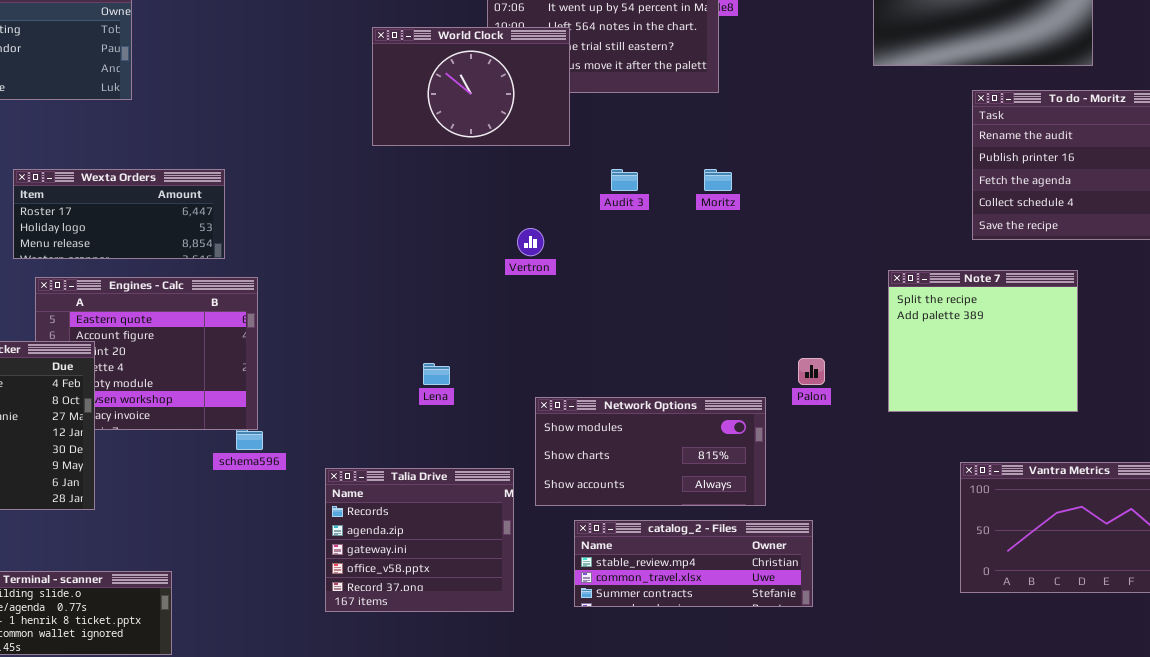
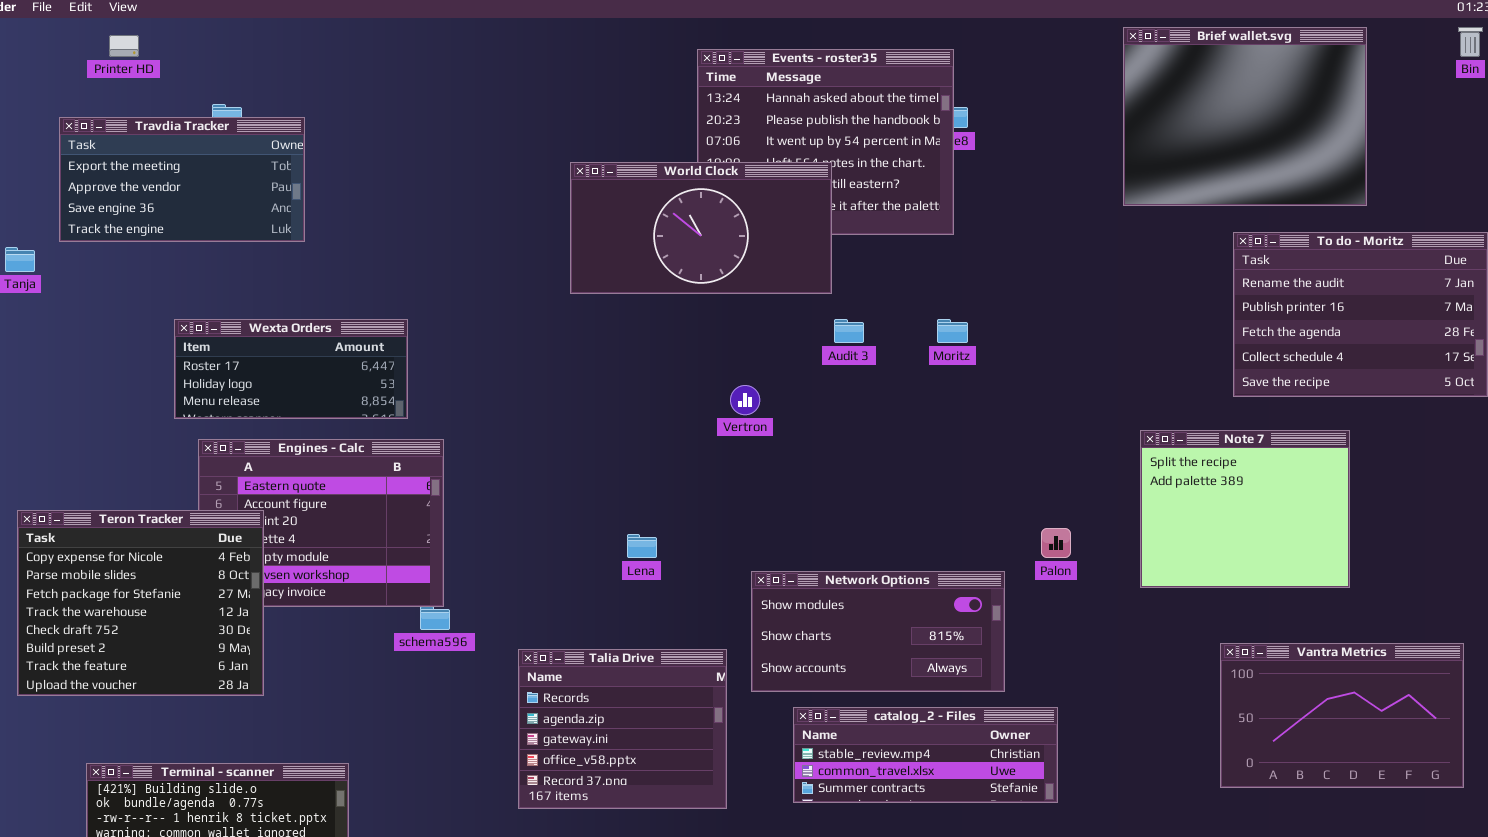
World Clock: [372,27,570,146] -> [570,162,832,294], resized

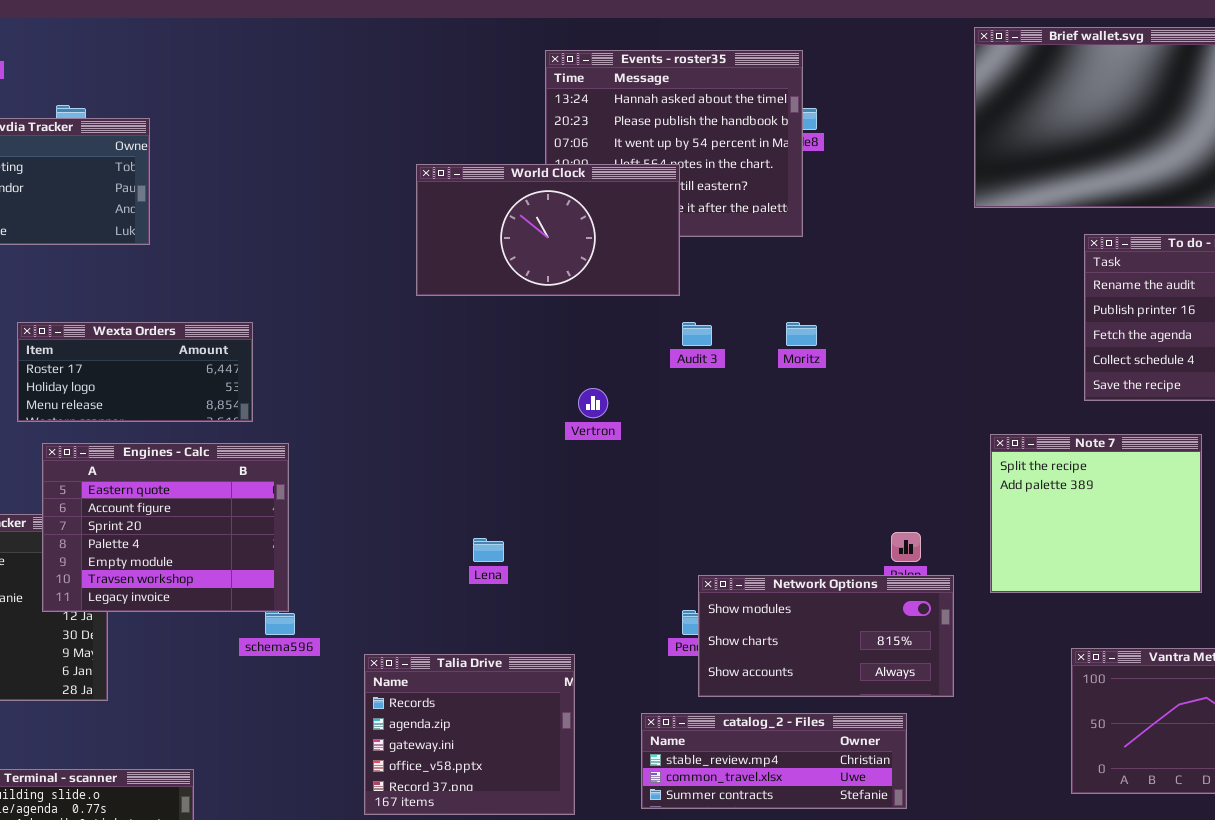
Engines - Calc: [198,439,444,607] -> [42,443,289,612], raised
Network Options: [751,571,1005,692] -> [698,575,954,697], moved

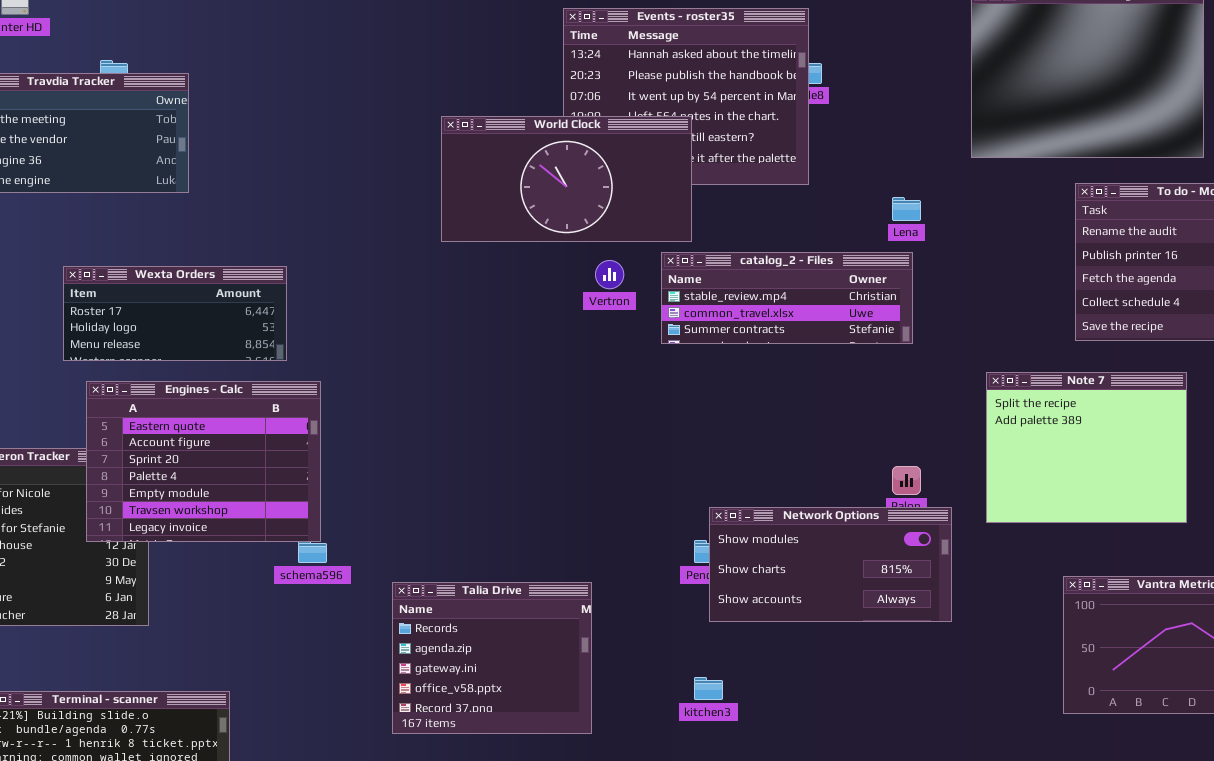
Vertron: [578,388,608,418] -> [595,260,624,289], moved
Lena: [473,538,504,562] -> [892,197,921,221], moved
catalog_2 - Files: [641,713,907,809] -> [661,252,913,344], moved

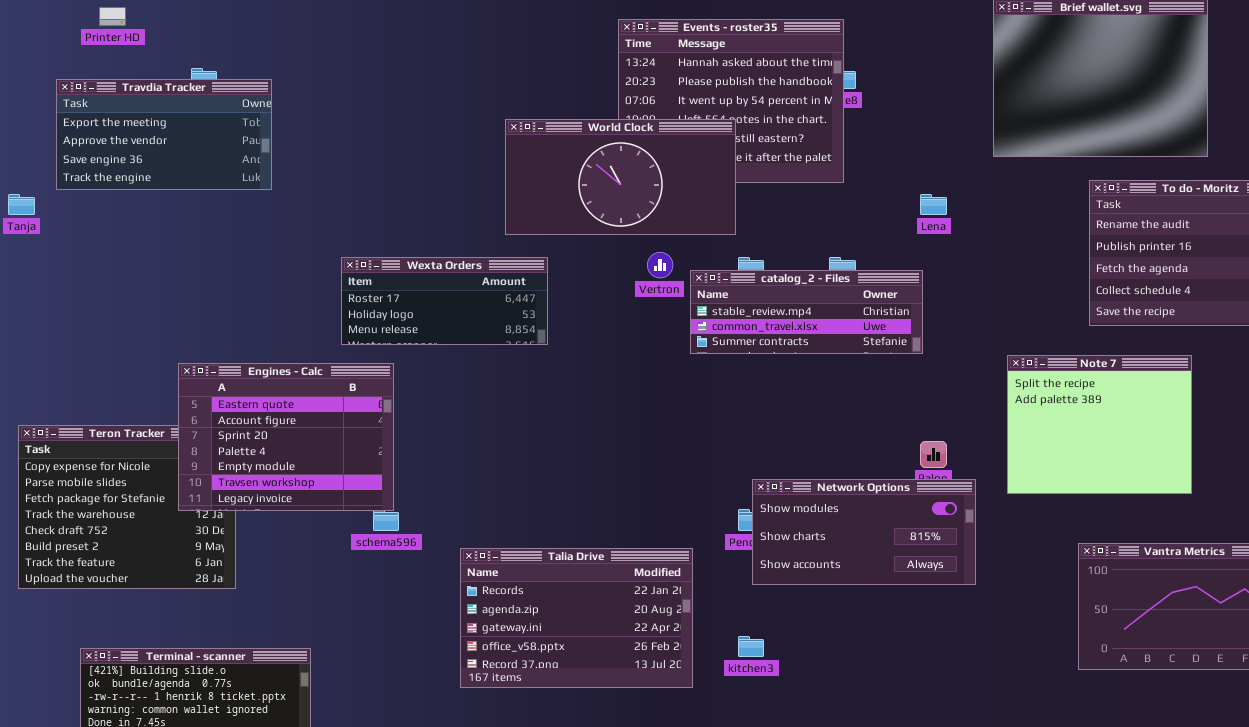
catalog_2 - Files: [661,252,913,344] -> [690,270,923,354], moved
Wexta Orders: [63,266,287,361] -> [341,257,548,345], moved
Talia Drive: [392,582,592,734] -> [460,548,693,688], resized

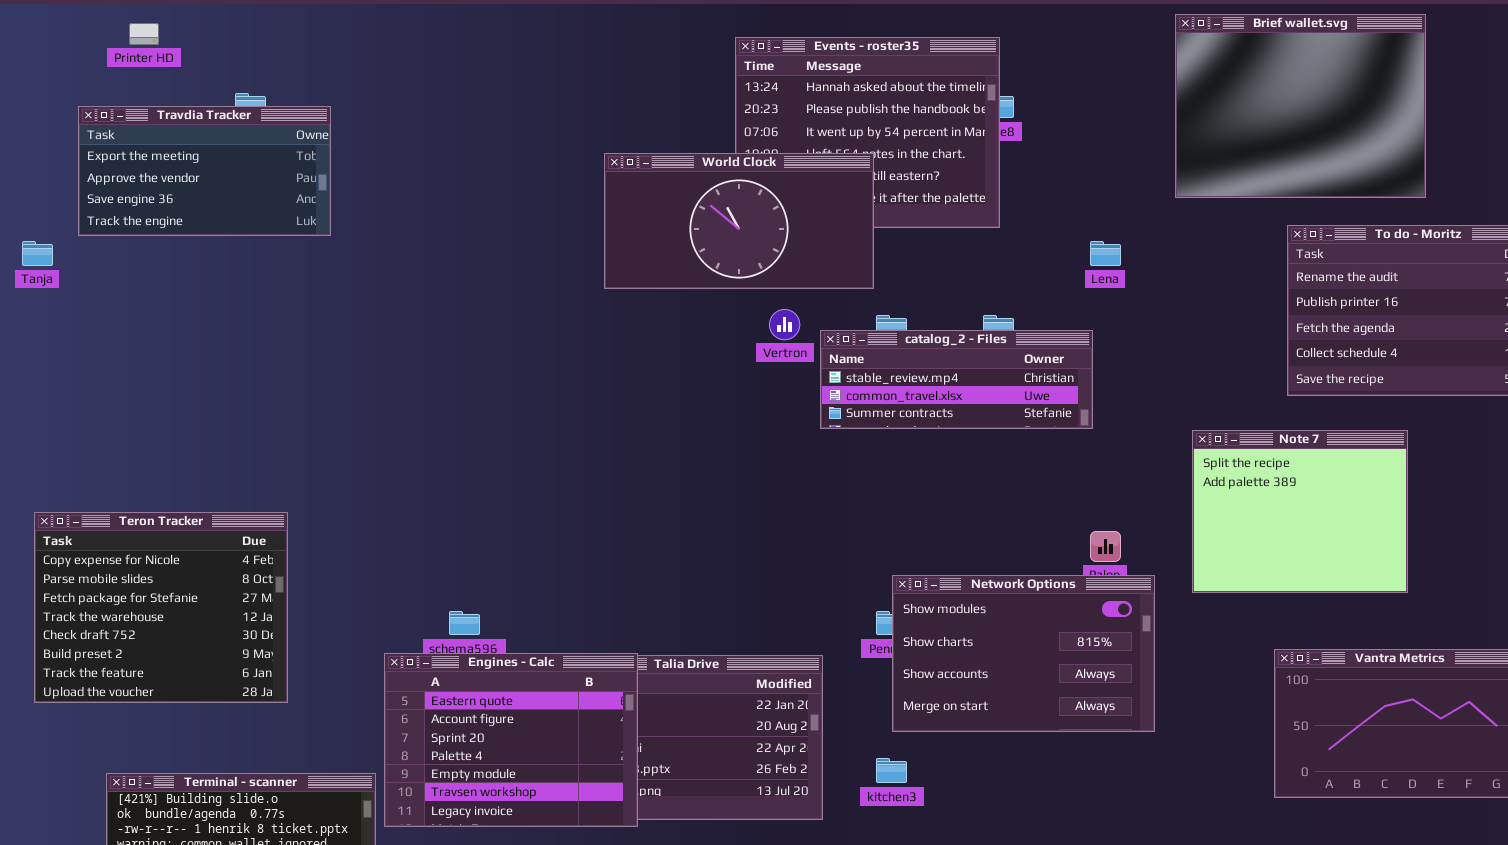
Wexta Orders: [341,257,548,345] -> none, closed
Engines - Calc: [178,363,394,511] -> [384,653,638,827], moved
Network Options: [752,479,976,585] -> [892,575,1155,732], resized

